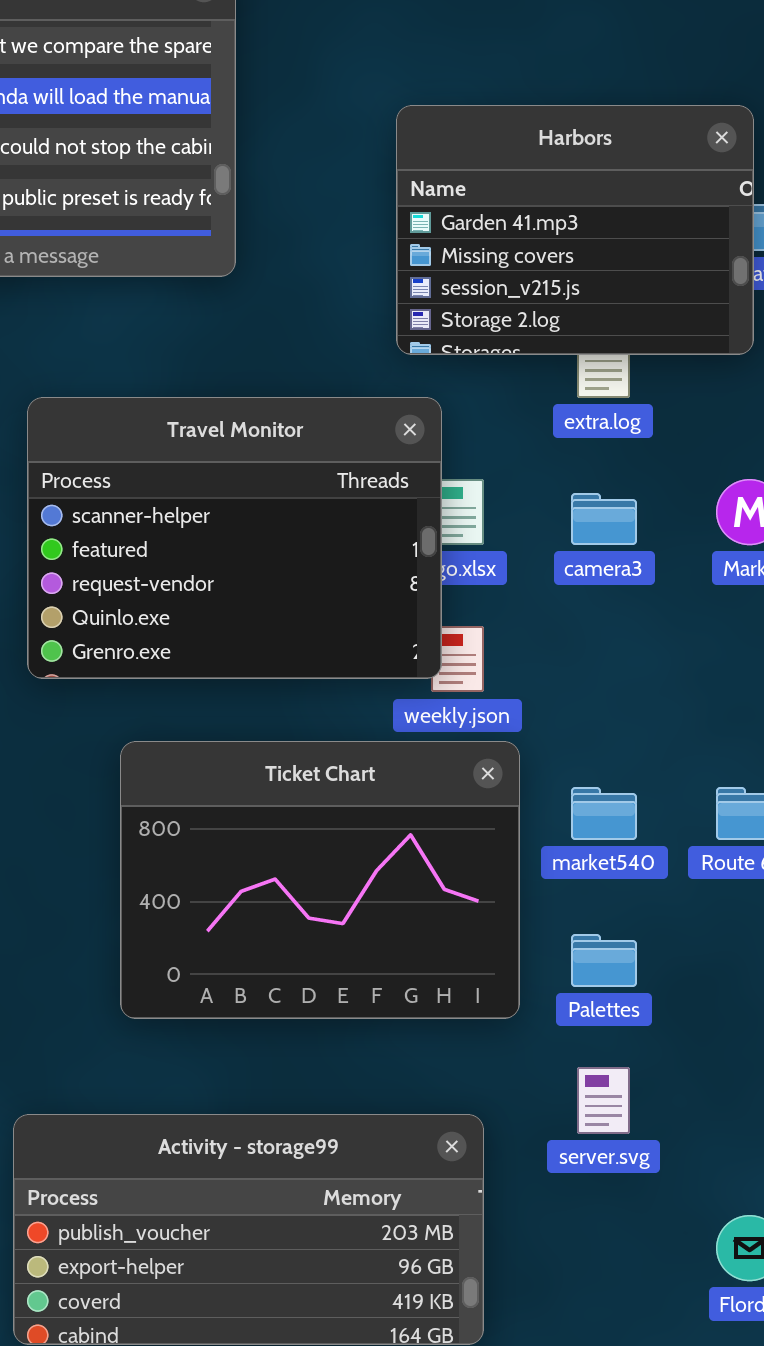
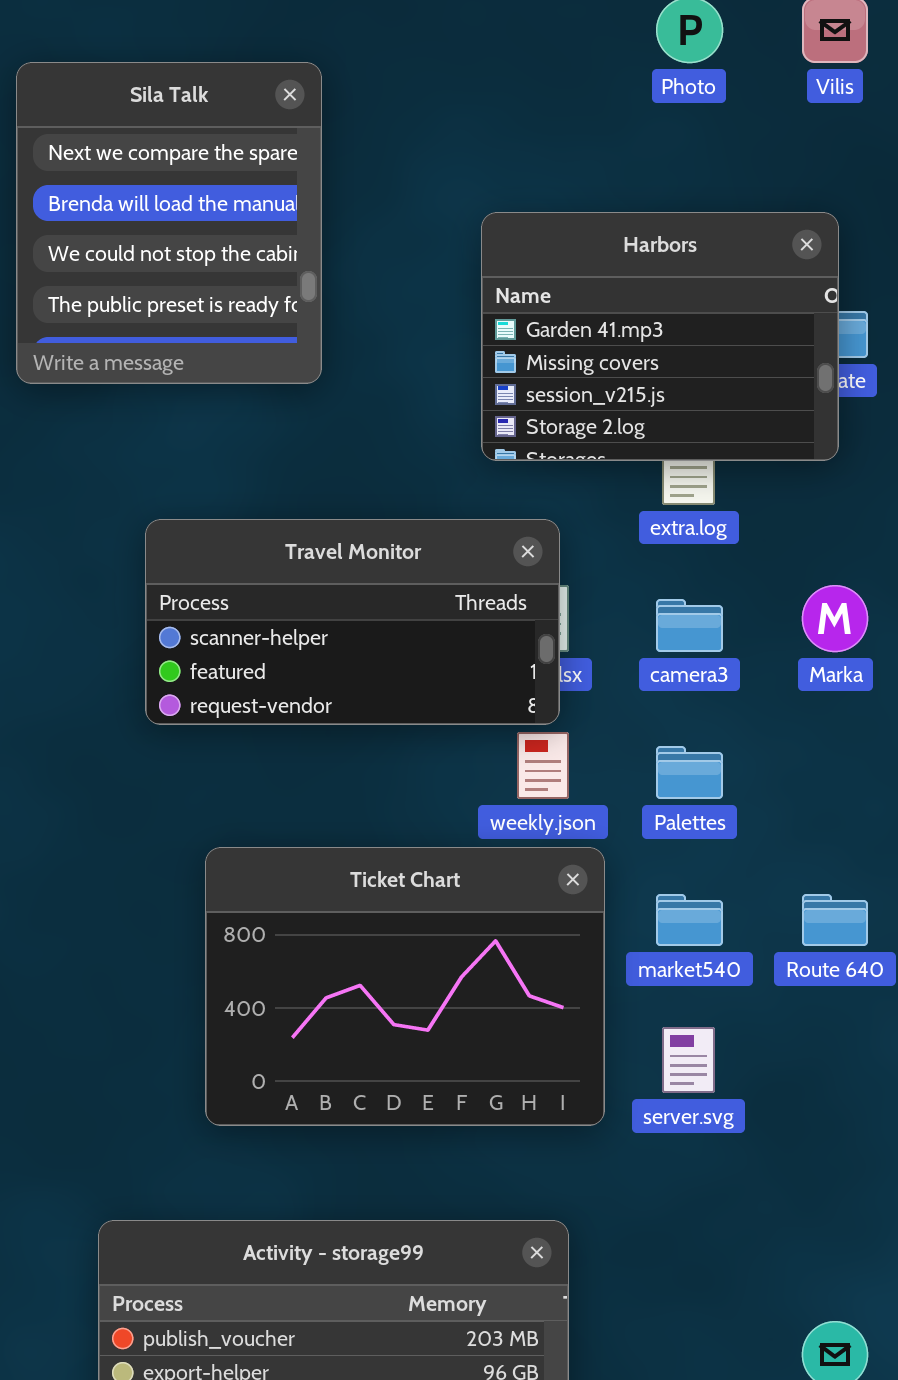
Travel Monitor: [27,397,442,679] -> [145,519,560,725], moved, resized
Palettes: [571,934,637,987] -> [656,746,723,799], moved
server.svg: [577,1067,630,1134] -> [662,1027,715,1093], moved

